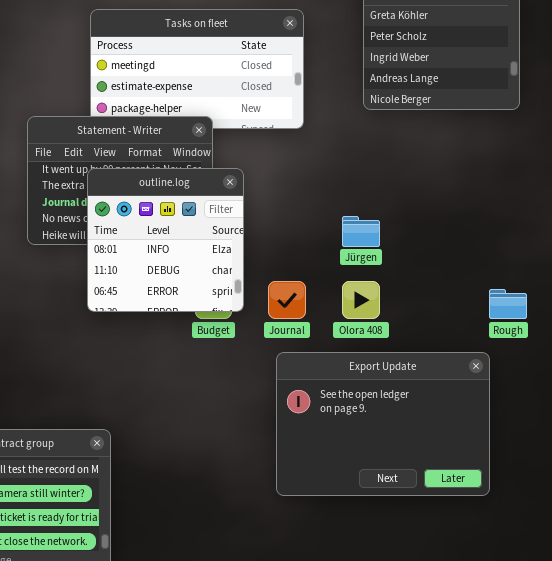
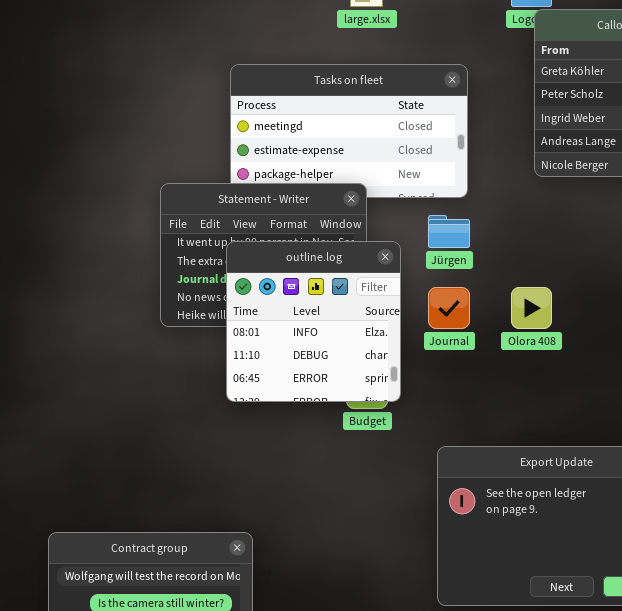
Jürgen: [342,216,380,247] -> [428,215,470,248], moved
Journal: [268,281,306,319] -> [428,287,470,329], moved
Olora 408: [342,281,380,319] -> [511,287,552,329], moved

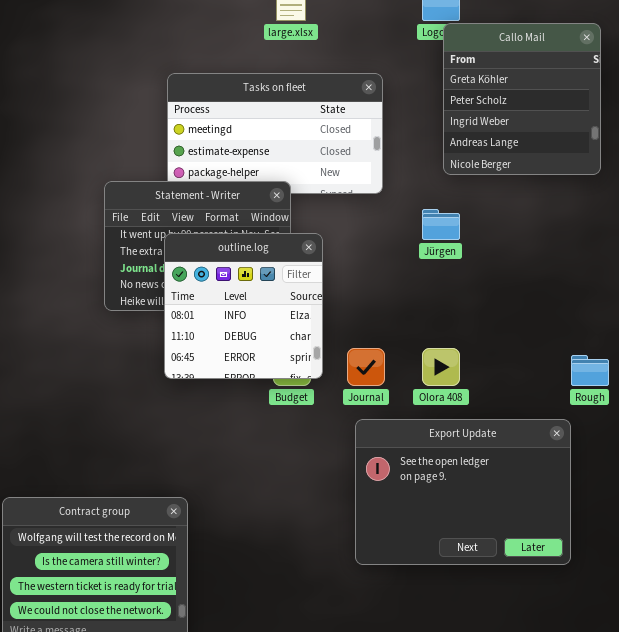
Jürgen: [428,215,470,248] -> [422,209,460,240], moved
Journal: [428,287,470,329] -> [347,348,385,386], moved
Olora 408: [511,287,552,329] -> [422,348,460,386], moved

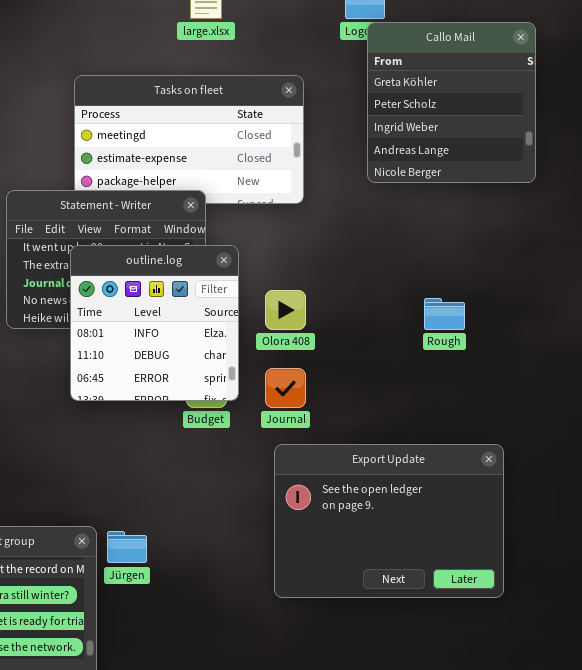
Jürgen: [422,209,460,240] -> [107,531,147,563], moved
Olora 408: [422,348,460,386] -> [265,290,306,330], moved
Rough: [571,355,609,386] -> [424,298,465,330], moved

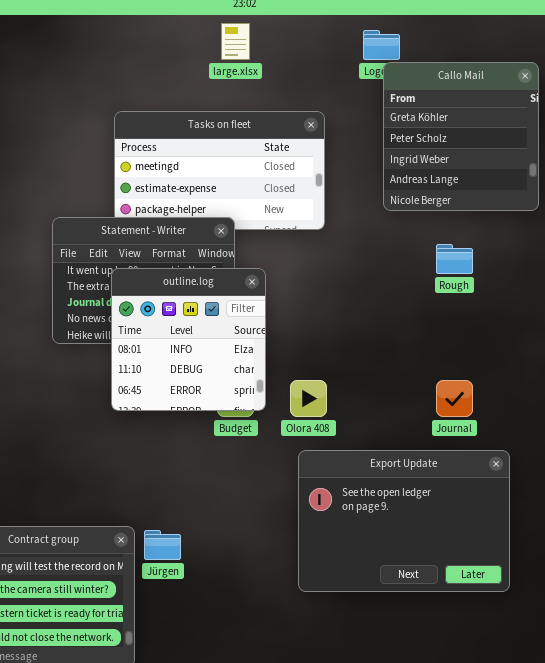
Olora 408: [265,290,306,330] -> [290,380,327,417], moved
Rough: [424,298,465,330] -> [436,244,473,274], moved
Journal: [265,368,306,408] -> [436,380,473,417], moved

